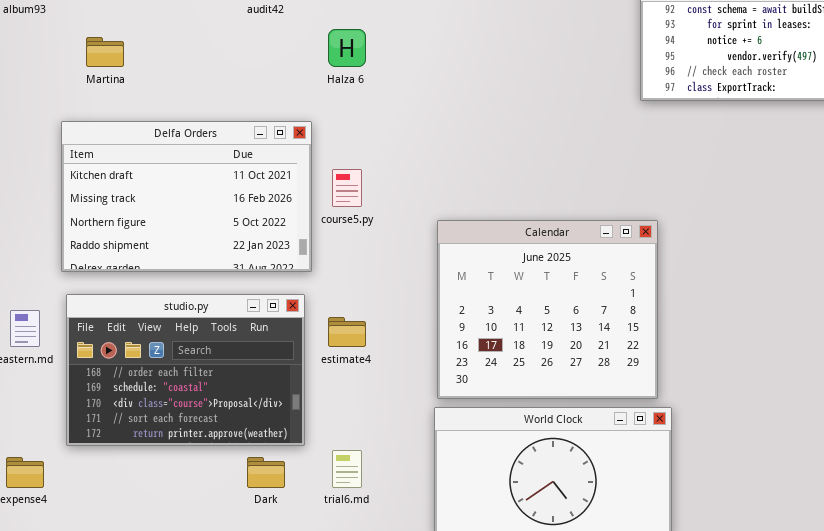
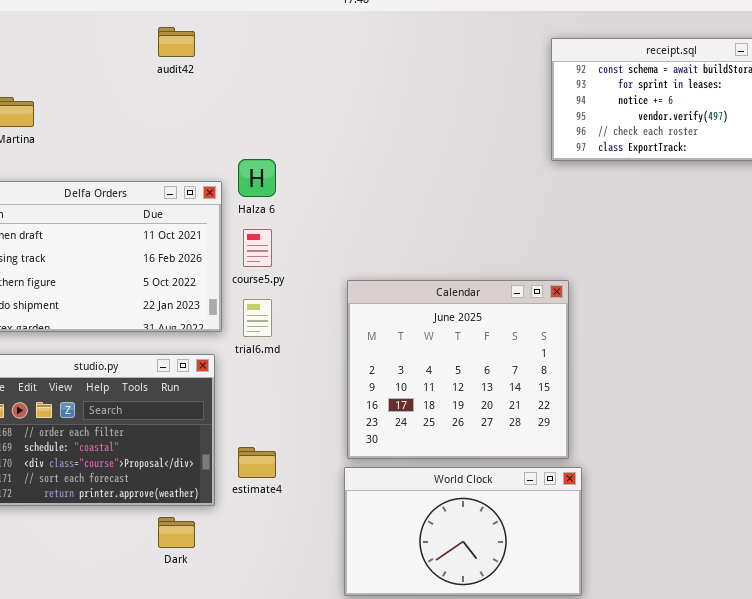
Halza 6: [328,29,366,67] -> [238,159,276,197], moved
estimate4: [328,317,366,347] -> [238,447,276,478], moved
trial6.md: [332,450,362,488] -> [243,299,272,337], moved

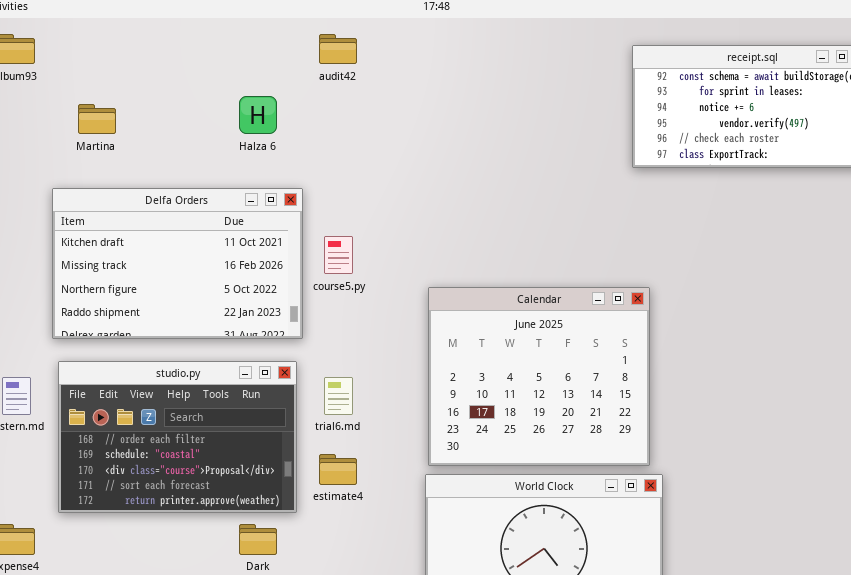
audit42: [158,27,195,57] -> [319,34,357,64], moved
Halza 6: [238,159,276,197] -> [239,96,277,134], moved
trial6.md: [243,299,272,337] -> [324,377,353,415], moved

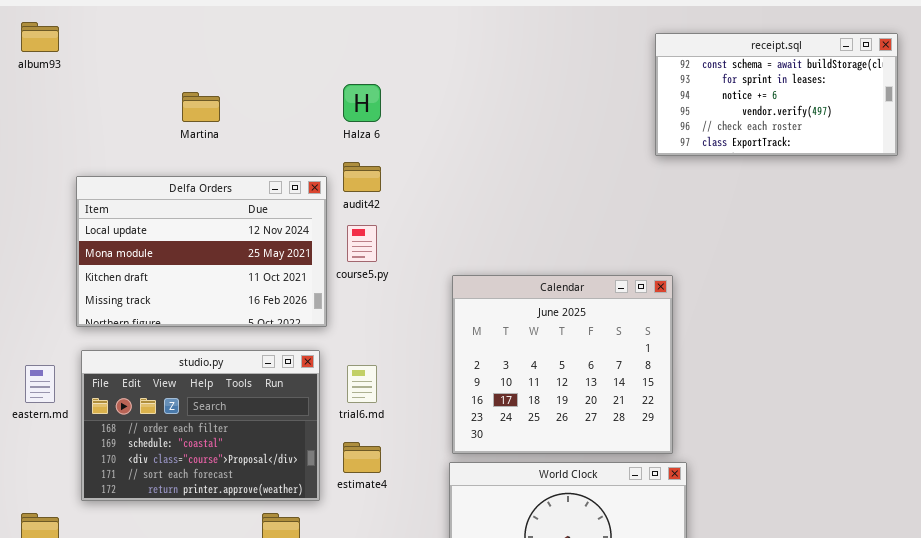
audit42: [319,34,357,64] -> [343,162,381,192], moved
Halza 6: [239,96,277,134] -> [343,84,381,122], moved
Martina: [78,104,116,134] -> [182,92,220,122], moved
Delfa Orders: [52,188,303,339] -> [76,176,327,327], scrolled up 2 rows

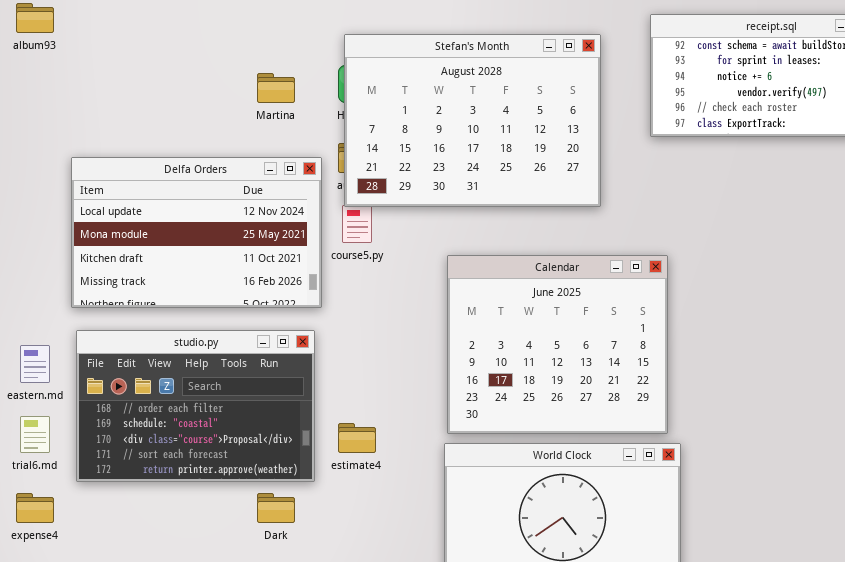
Stefan's Month: none -> [344,34,601,207], opened
Martina: [182,92,220,122] -> [257,73,295,103], moved
trial6.md: [347,365,377,403] -> [20,416,50,453], moved

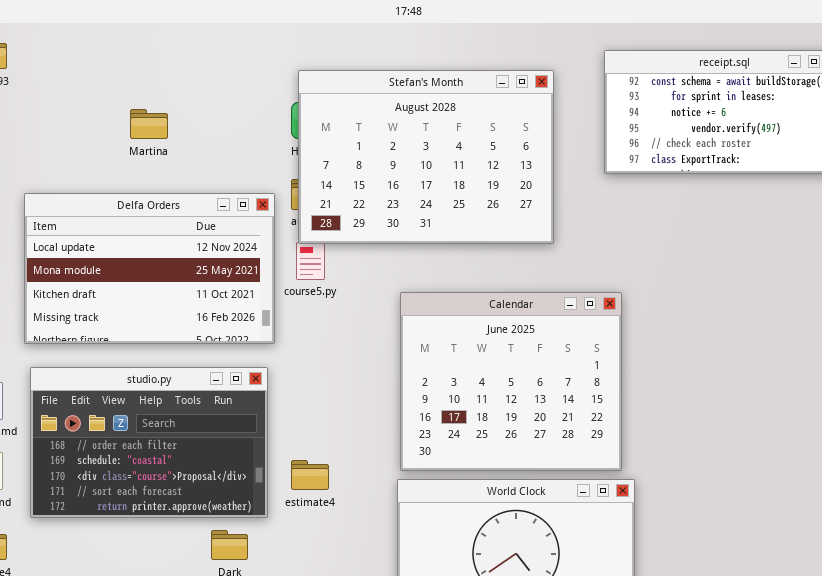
Martina: [257,73,295,103] -> [130,109,168,139], moved

